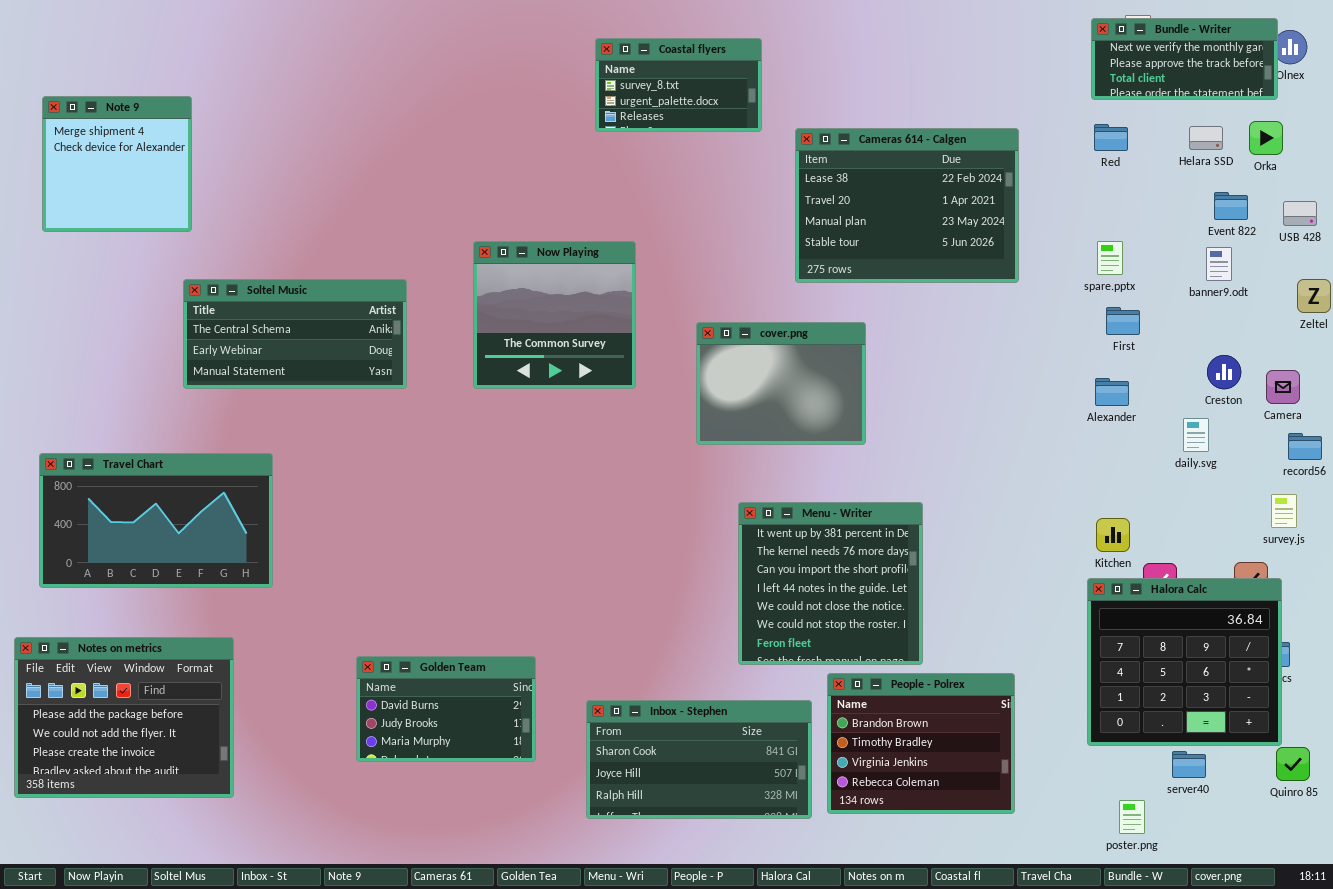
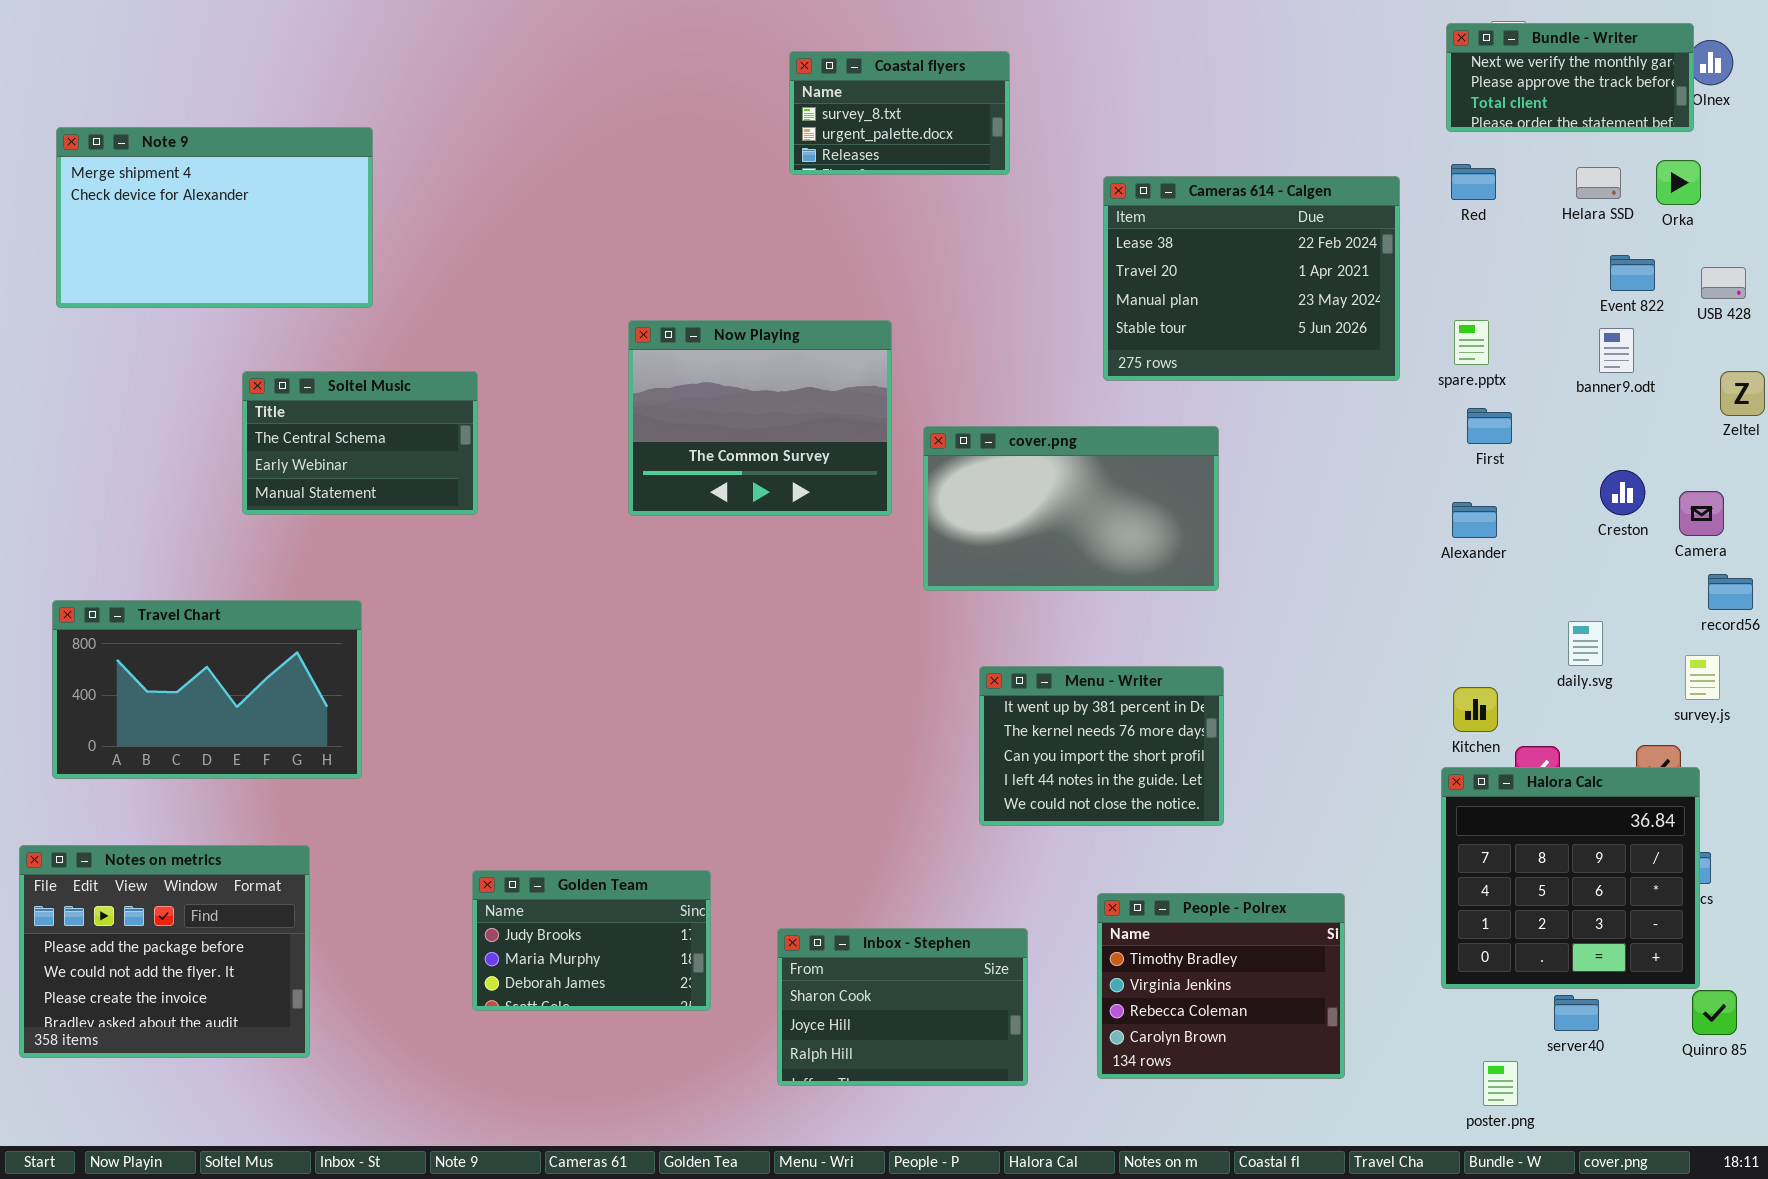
Note 9: [42,96,192,232] -> [56,127,373,308], resized
Cameras 614 - Calgen: [795,128,1019,283] -> [1103,176,1400,381], moved
Now Playing: [473,241,636,389] -> [628,320,892,516], resized
Soltel Music: [183,279,407,389] -> [242,371,478,515], resized
cover.png: [696,322,866,445] -> [923,426,1219,591], resized
daily.svg: [1183,418,1209,452] -> [1568,621,1603,666], moved
Menu - Writer: [738,502,923,665] -> [979,666,1224,826], resized
Golden Team: [356,656,536,762] -> [472,870,711,1011], scrolled down 1 row
People - Polrex: [827,673,1015,814] -> [1097,893,1345,1079], scrolled down 1 row
Inbox - Stephen: [586,700,812,819] -> [777,928,1028,1086], resized

